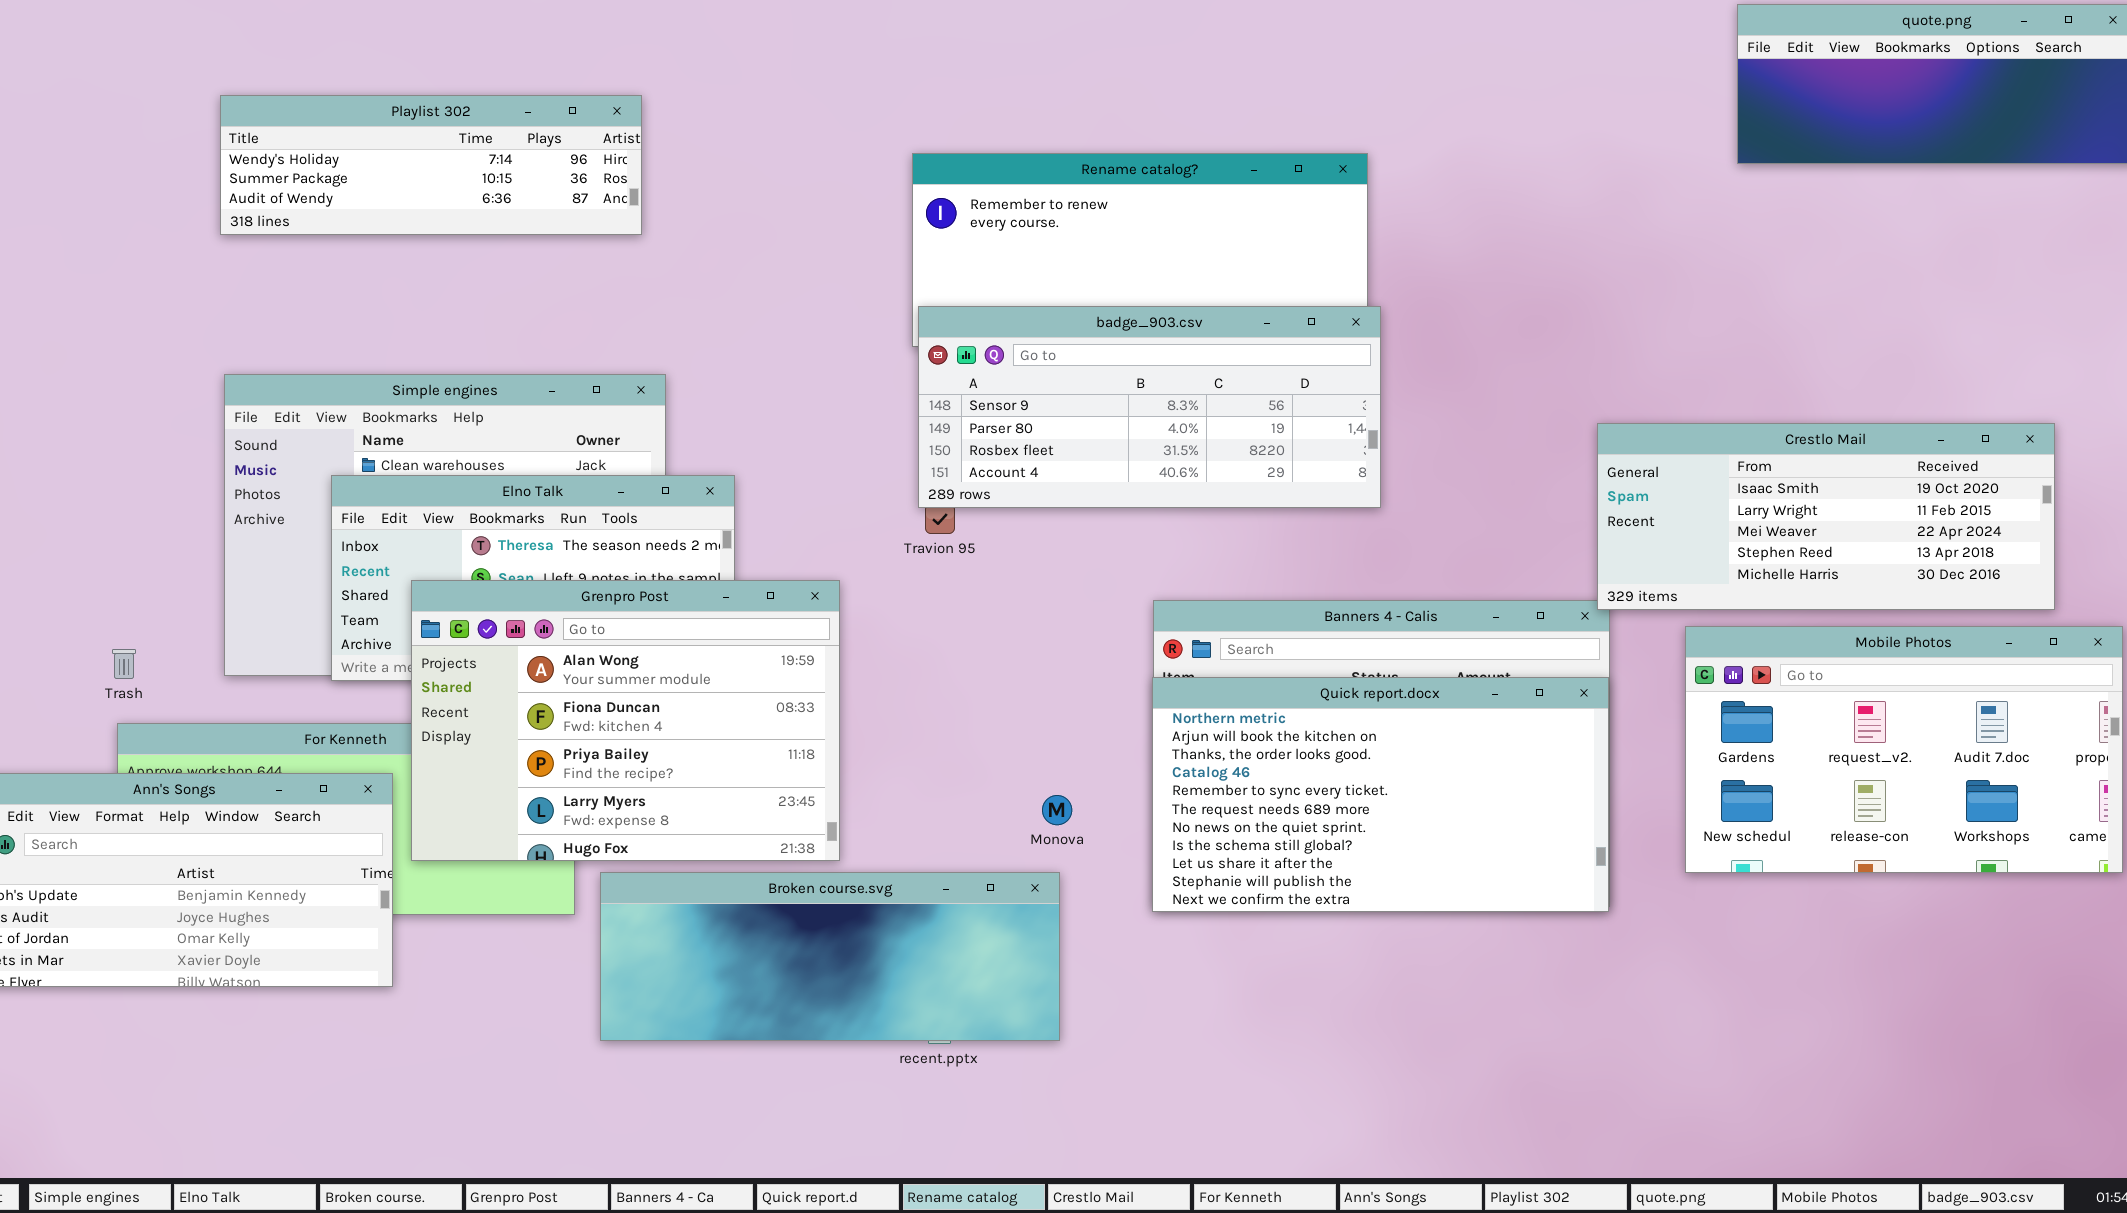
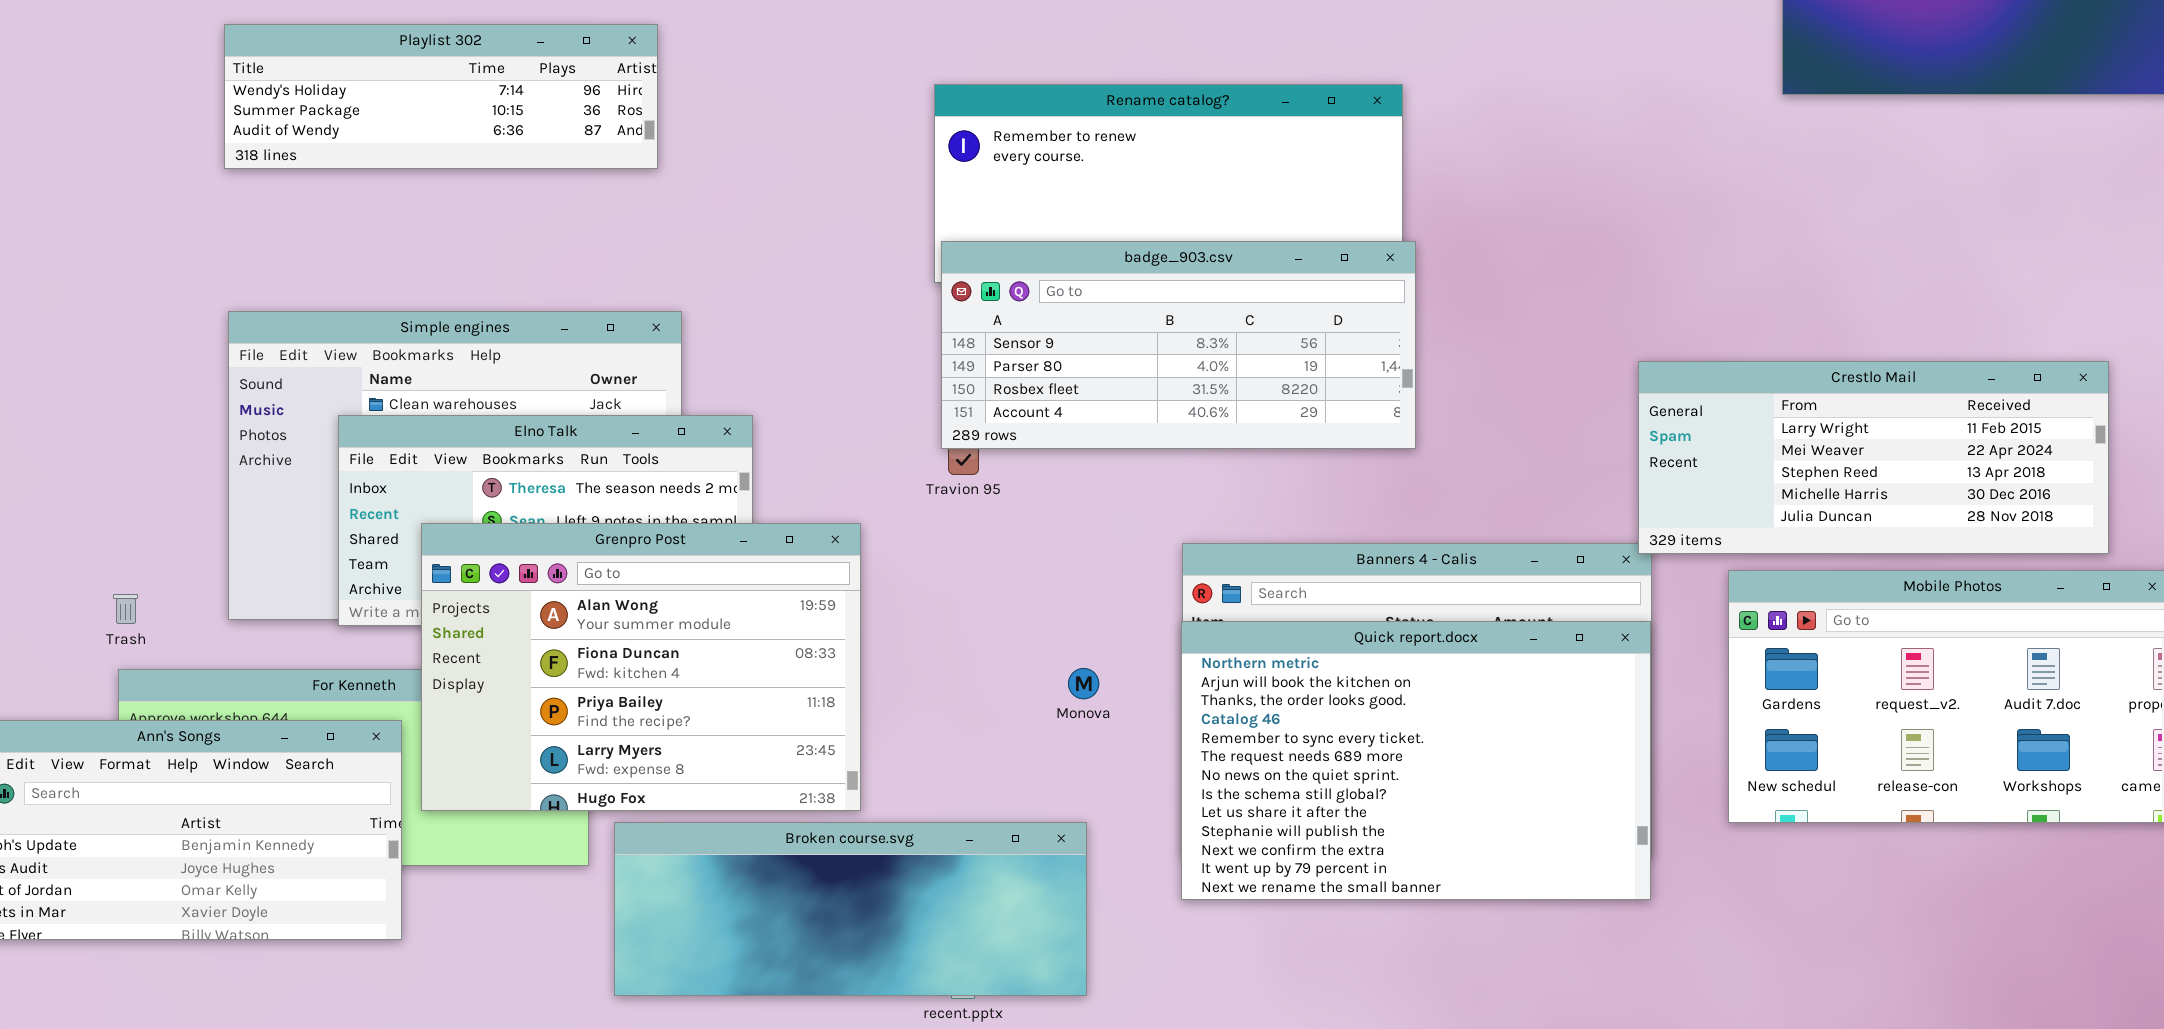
Crestlo Mail: [1597,423,2055,610] -> [1638,361,2109,554], scrolled down 1 row
Quick report.docx: [1152,677,1609,912] -> [1181,621,1651,900], resized
Monova: [1042,795,1072,825] -> [1068,668,1099,699], moved

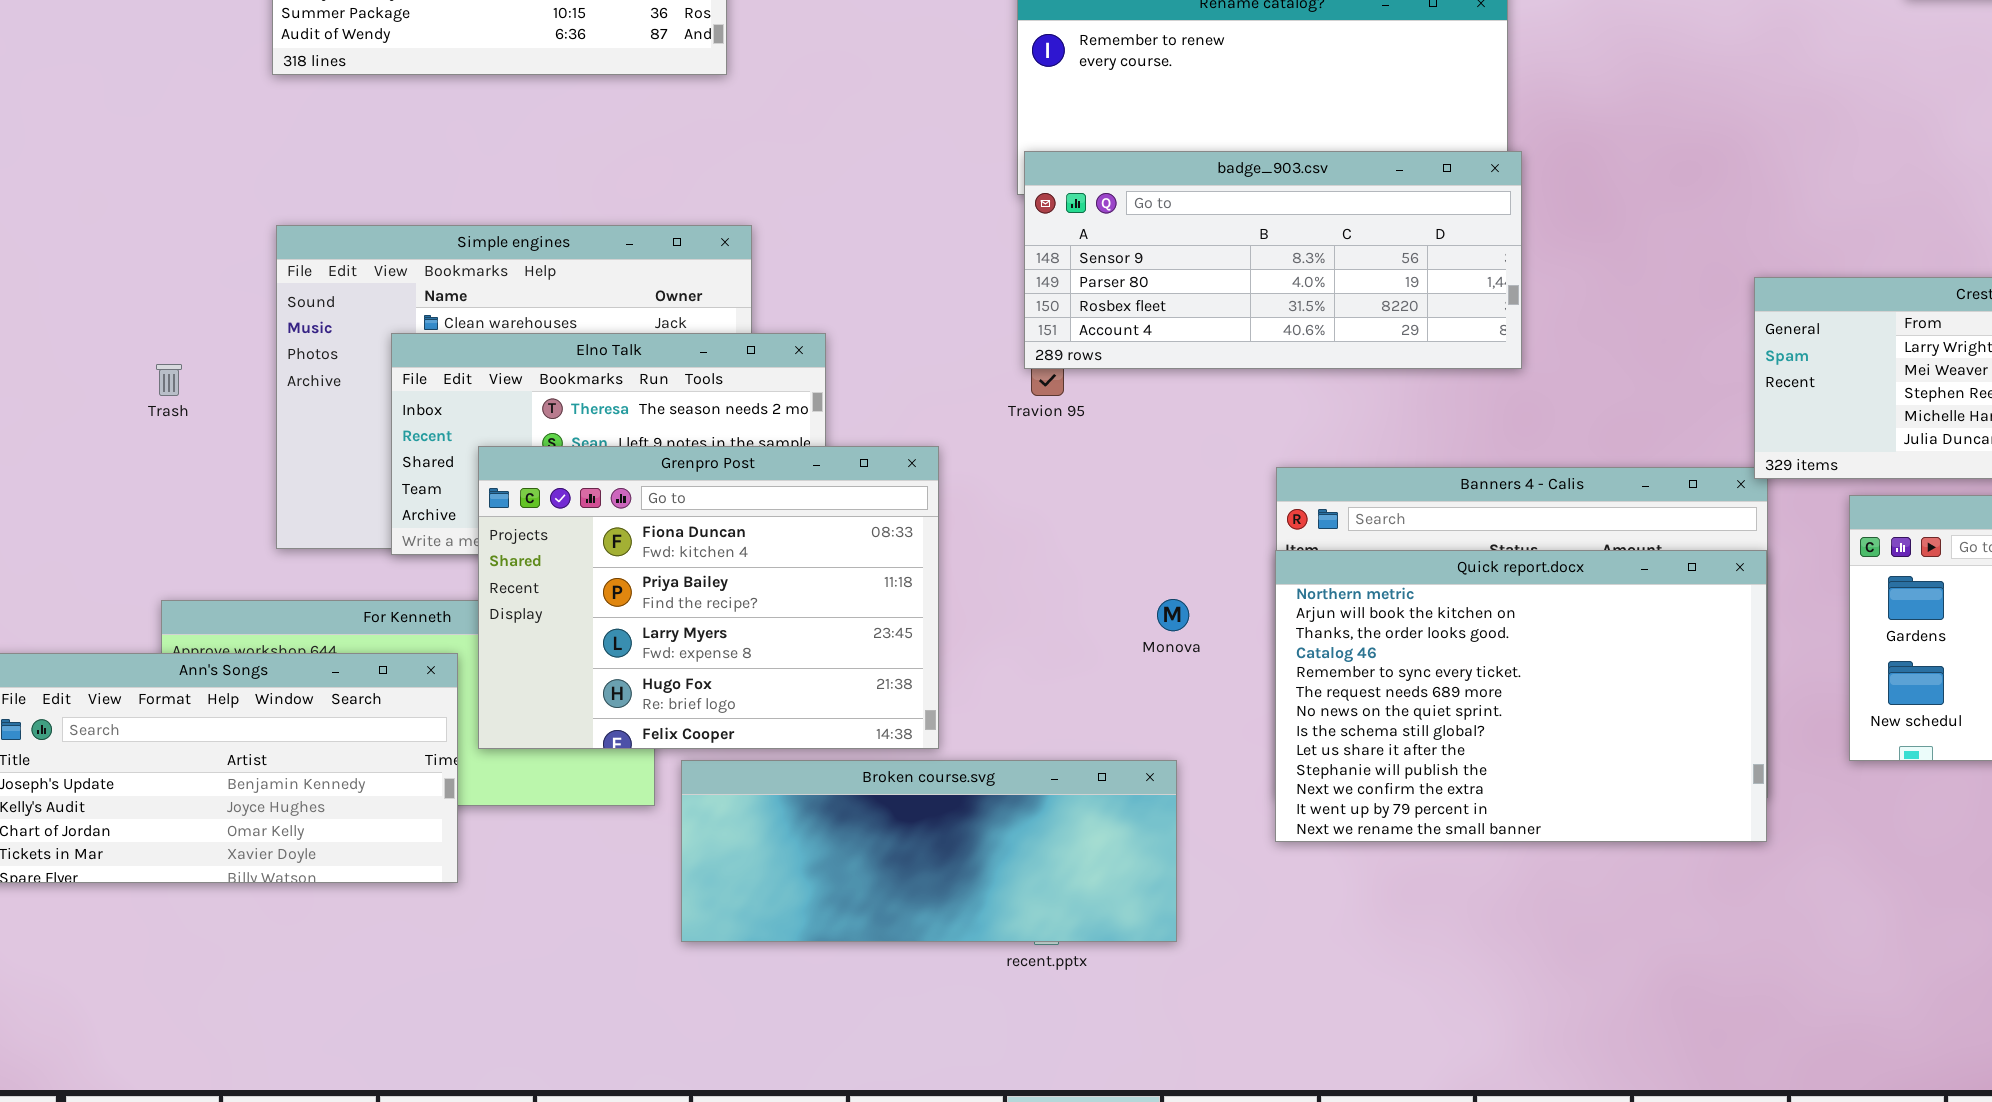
Grenpro Post: [421,523,861,811] -> [478,446,939,749], scrolled down 1 row
Trash: [113,594,138,624] -> [156,364,182,396], moved

